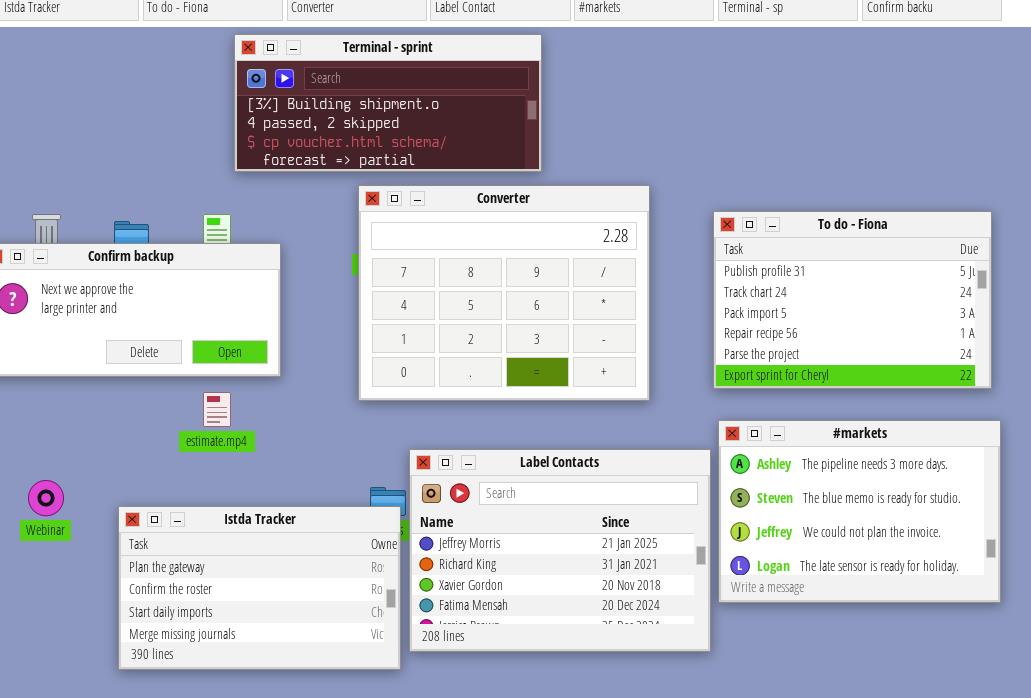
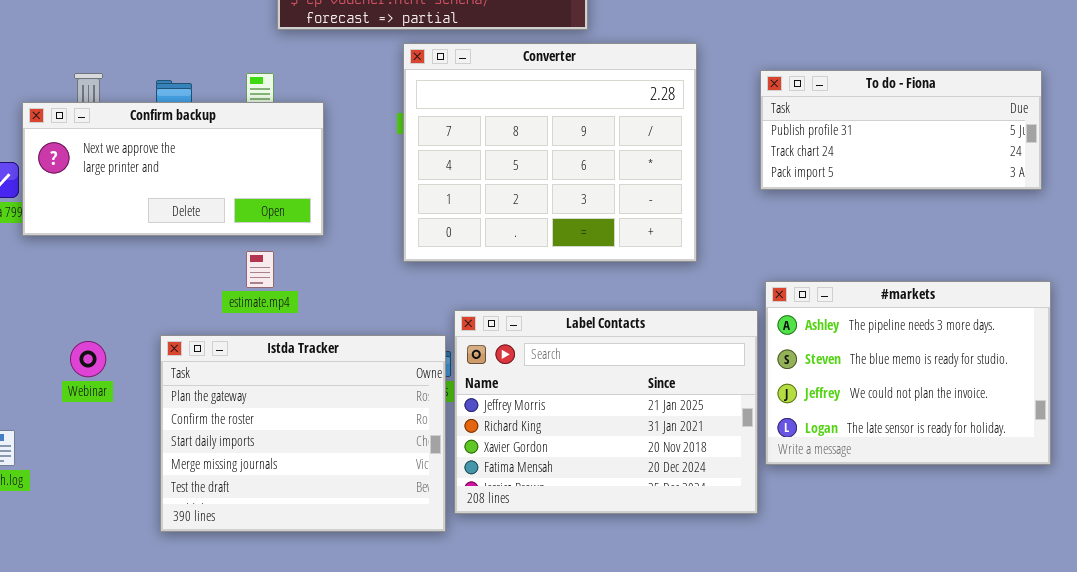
To do - Fiona: [713,211,992,389] -> [760,70,1042,190], resized
Istda Tracker: [118,506,401,670] -> [160,335,446,532], resized

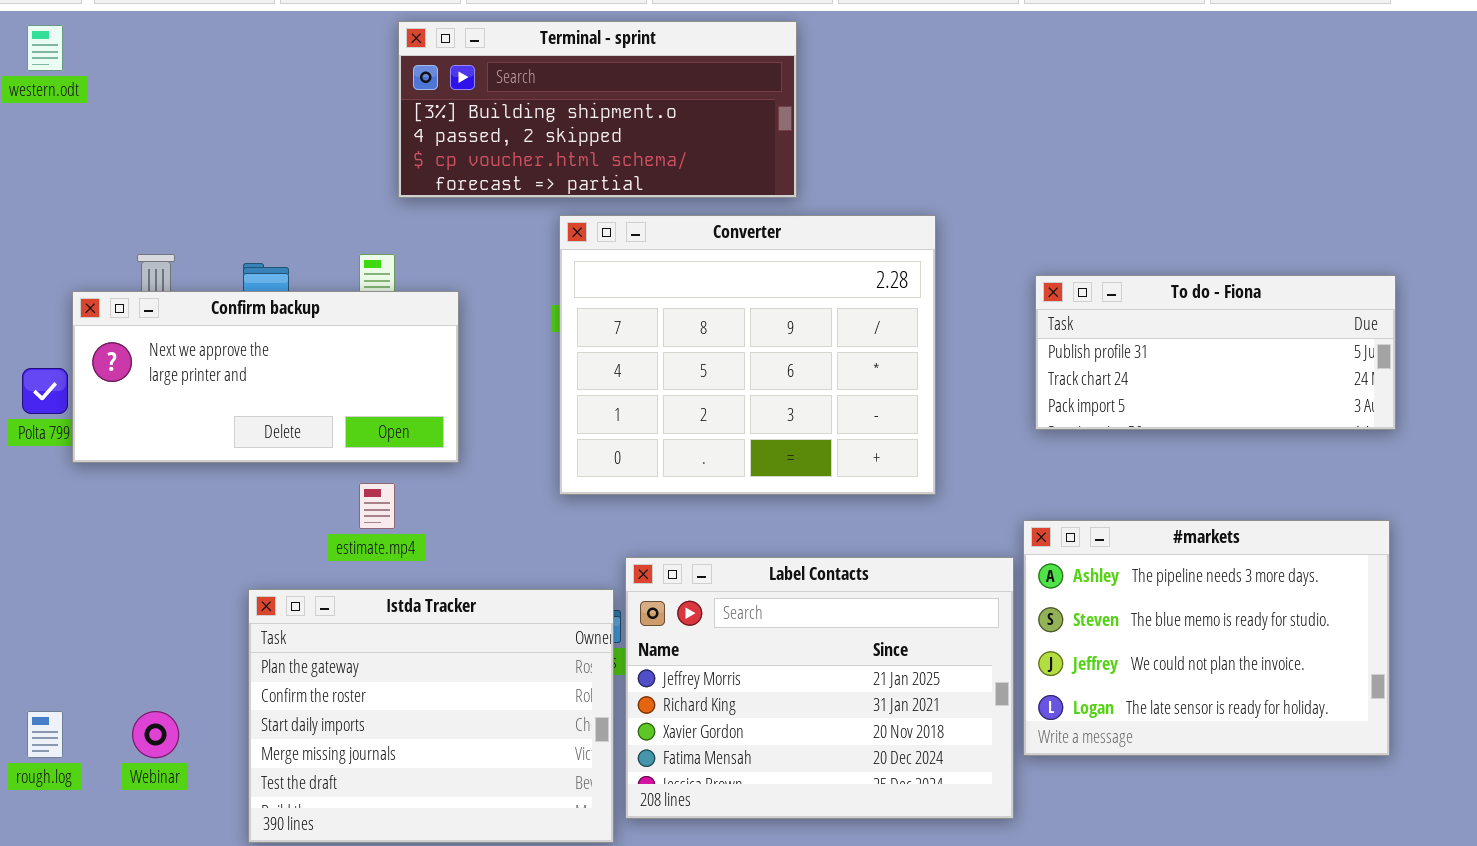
To do - Fiona: [760,70,1042,190] -> [1035,275,1396,430], moved
Webinar: [70,341,106,377] -> [132,711,179,758], moved

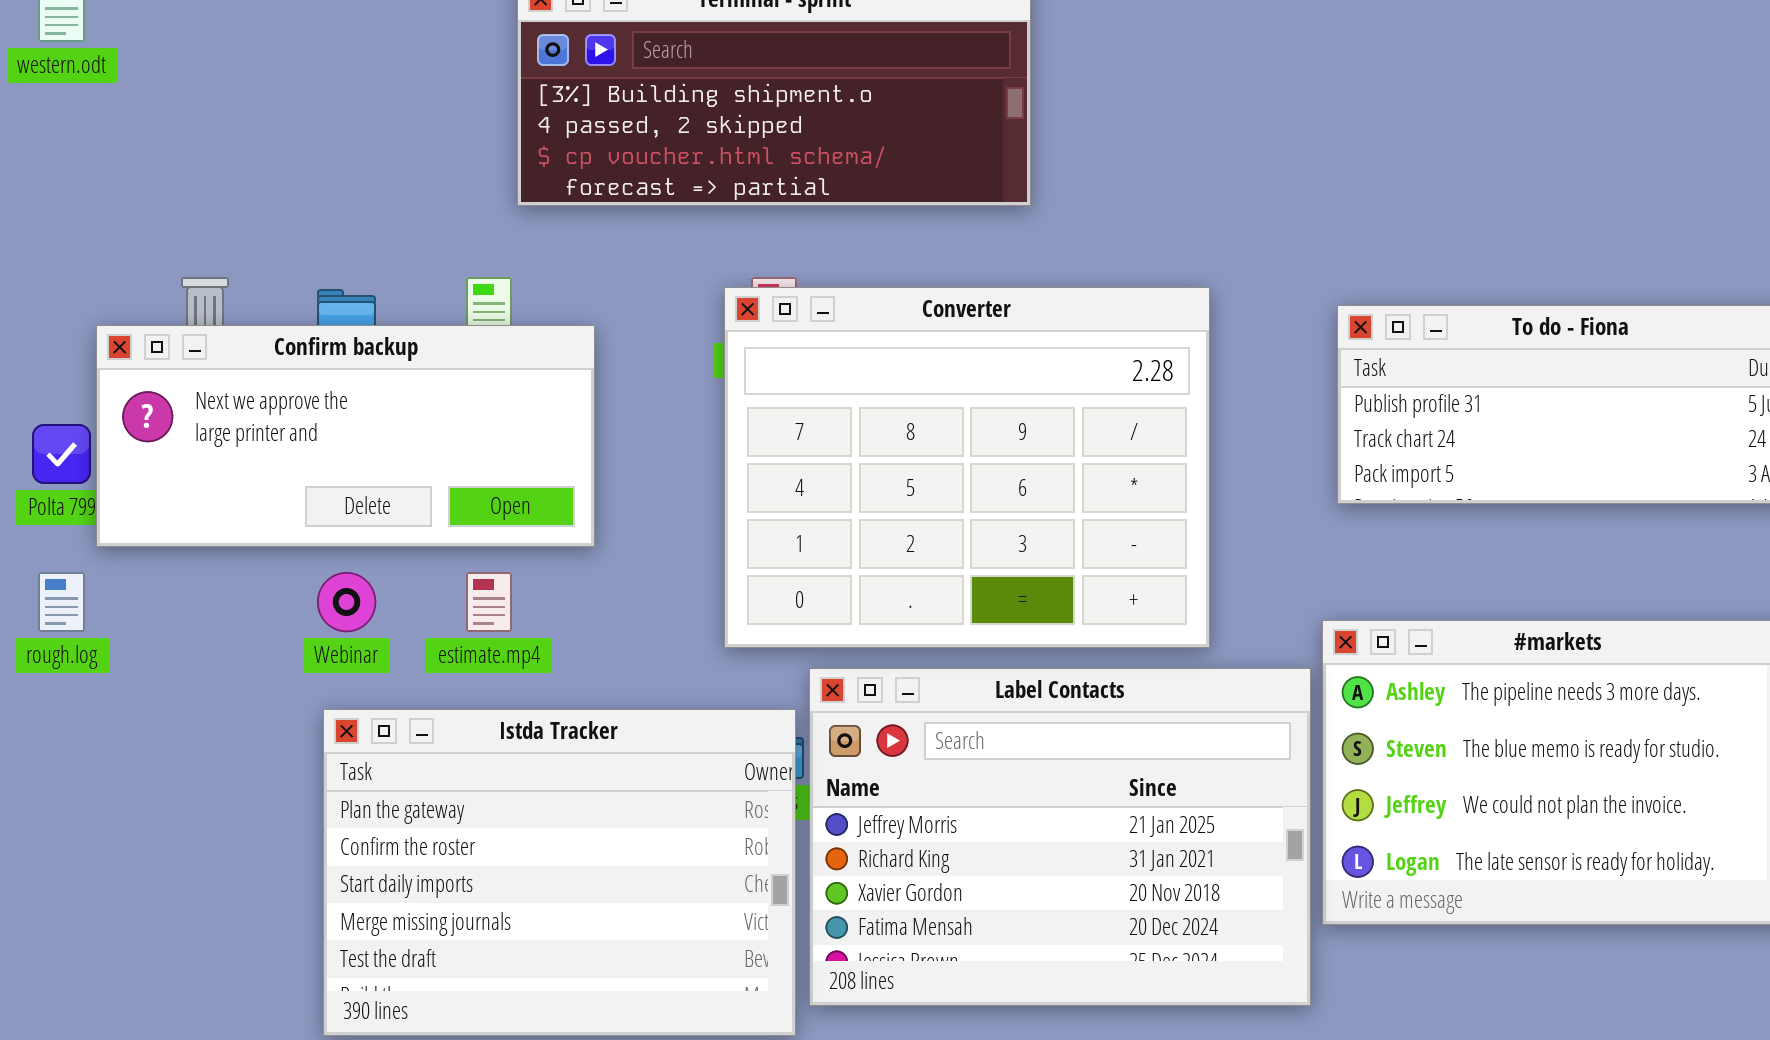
Converter: [559,215,936,495] -> [724,287,1210,648], moved
rough.log: [27,711,63,758] -> [38,572,85,632], moved
Webinar: [132,711,179,758] -> [317,572,376,632], moved

